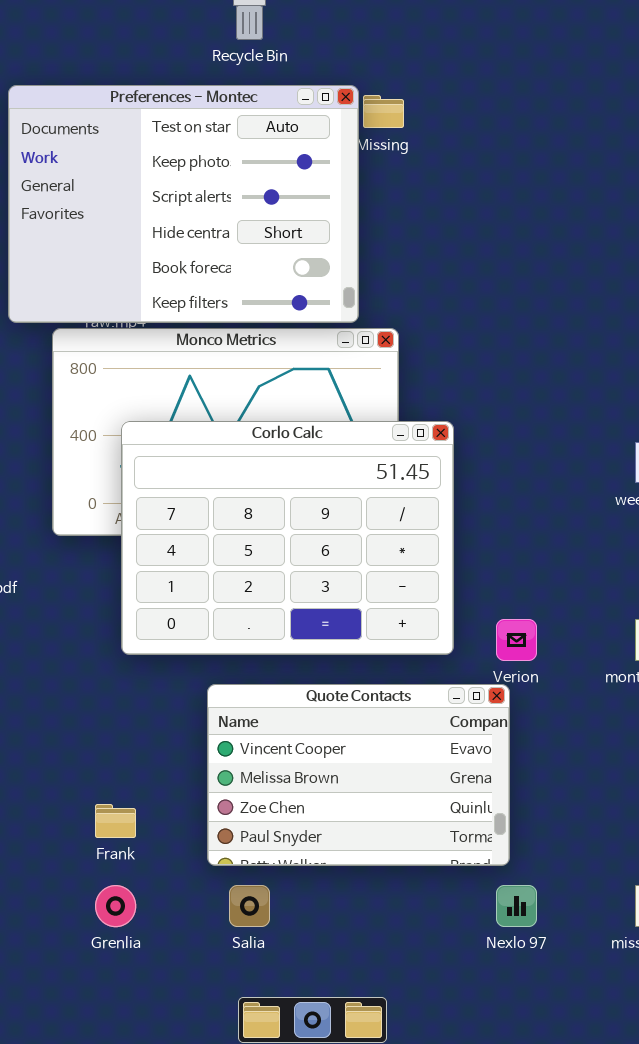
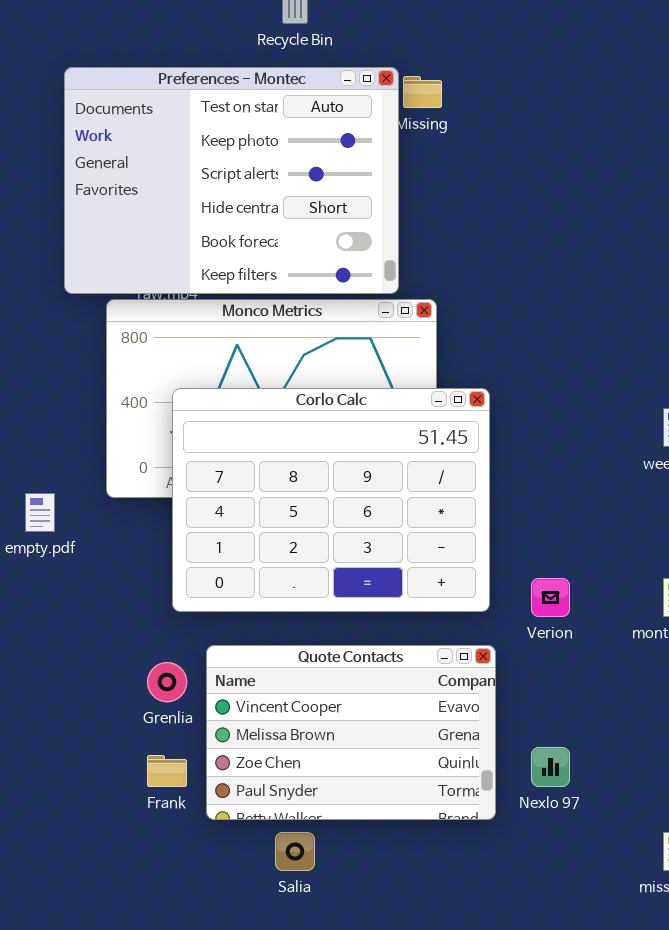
Quote Contacts: [207,684,510,866] -> [206,645,496,820], moved
Grenlia: [95,885,136,927] -> [147,662,187,702], moved
Nexlo 97: [496,885,537,927] -> [531,747,570,787], moved

